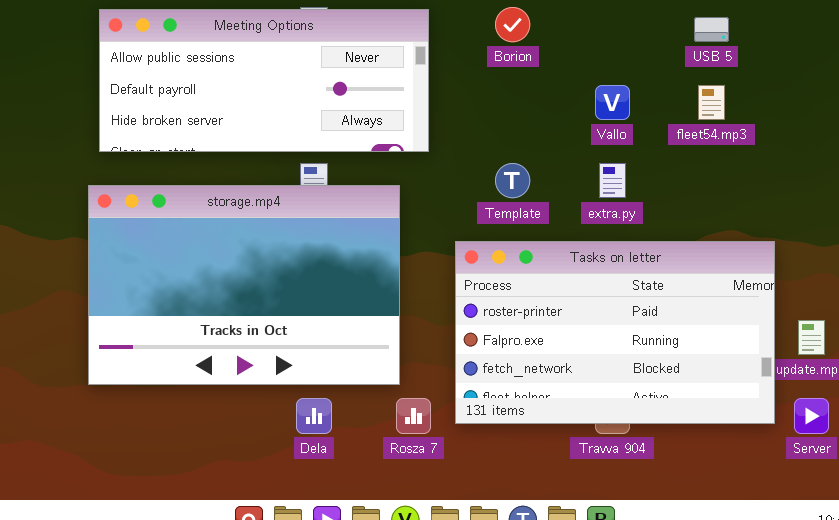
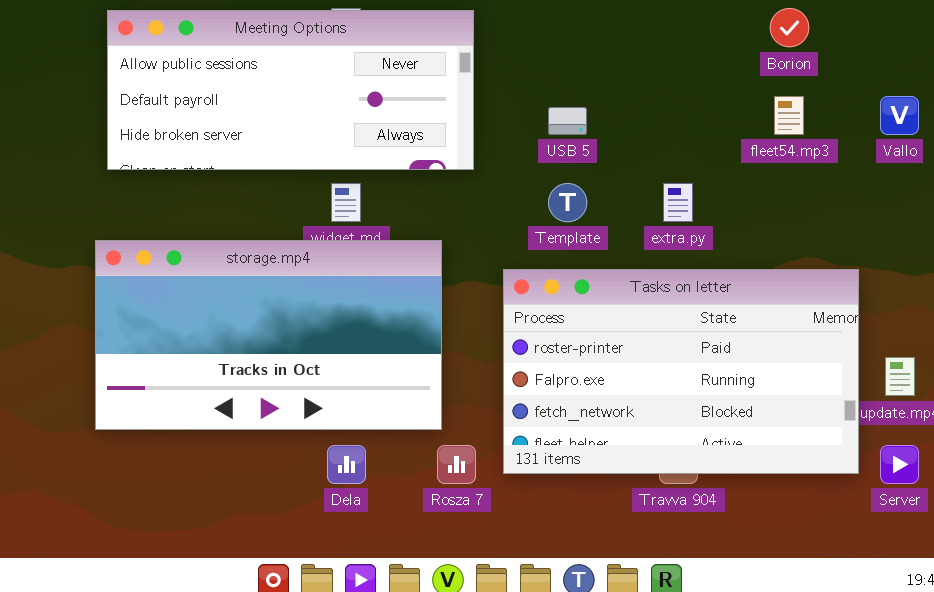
Borion: [495,7,530,42] -> [770,8,809,47], moved
USB 5: [694,17,729,42] -> [548,107,587,135], moved
Vallo: [595,85,630,120] -> [880,96,919,135], moved
storage.mp4: [88,185,400,385] -> [95,240,442,430], resized

